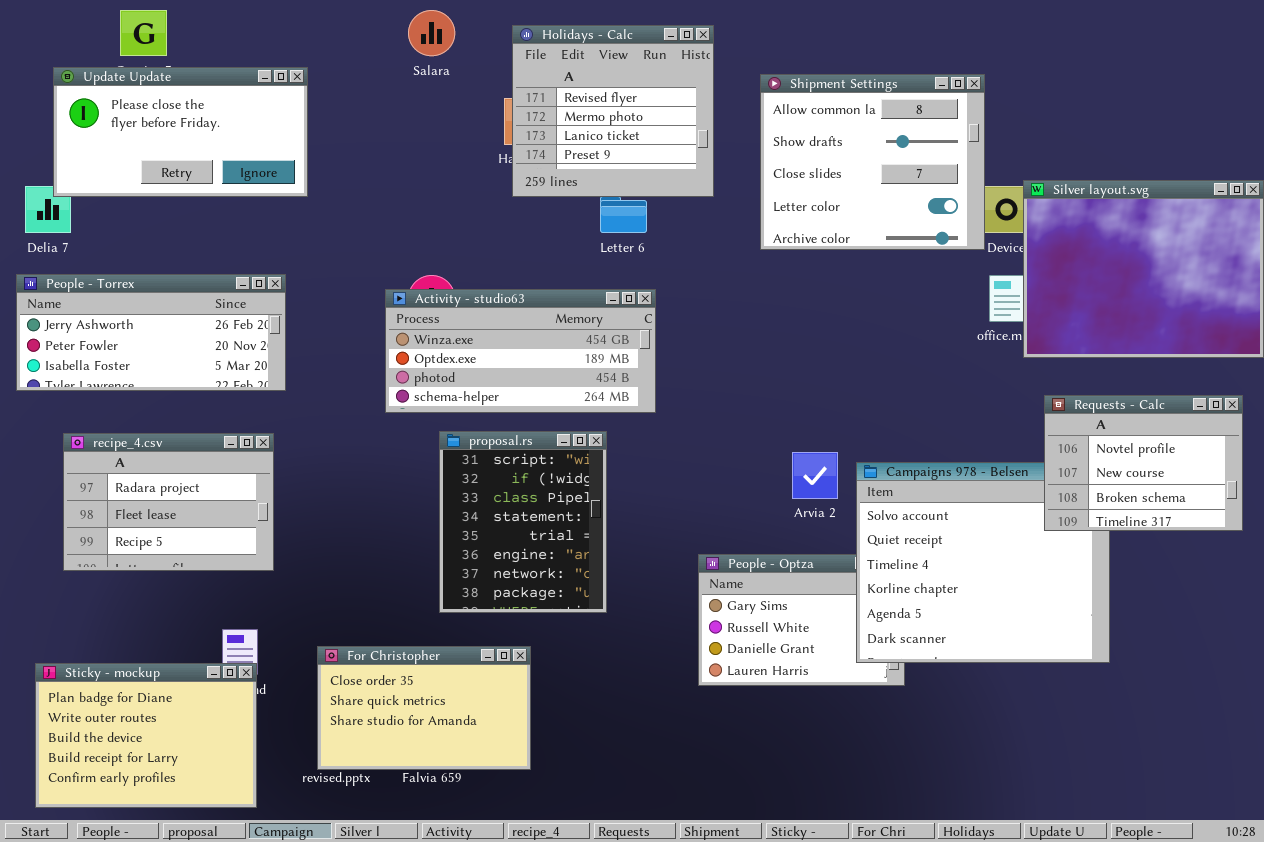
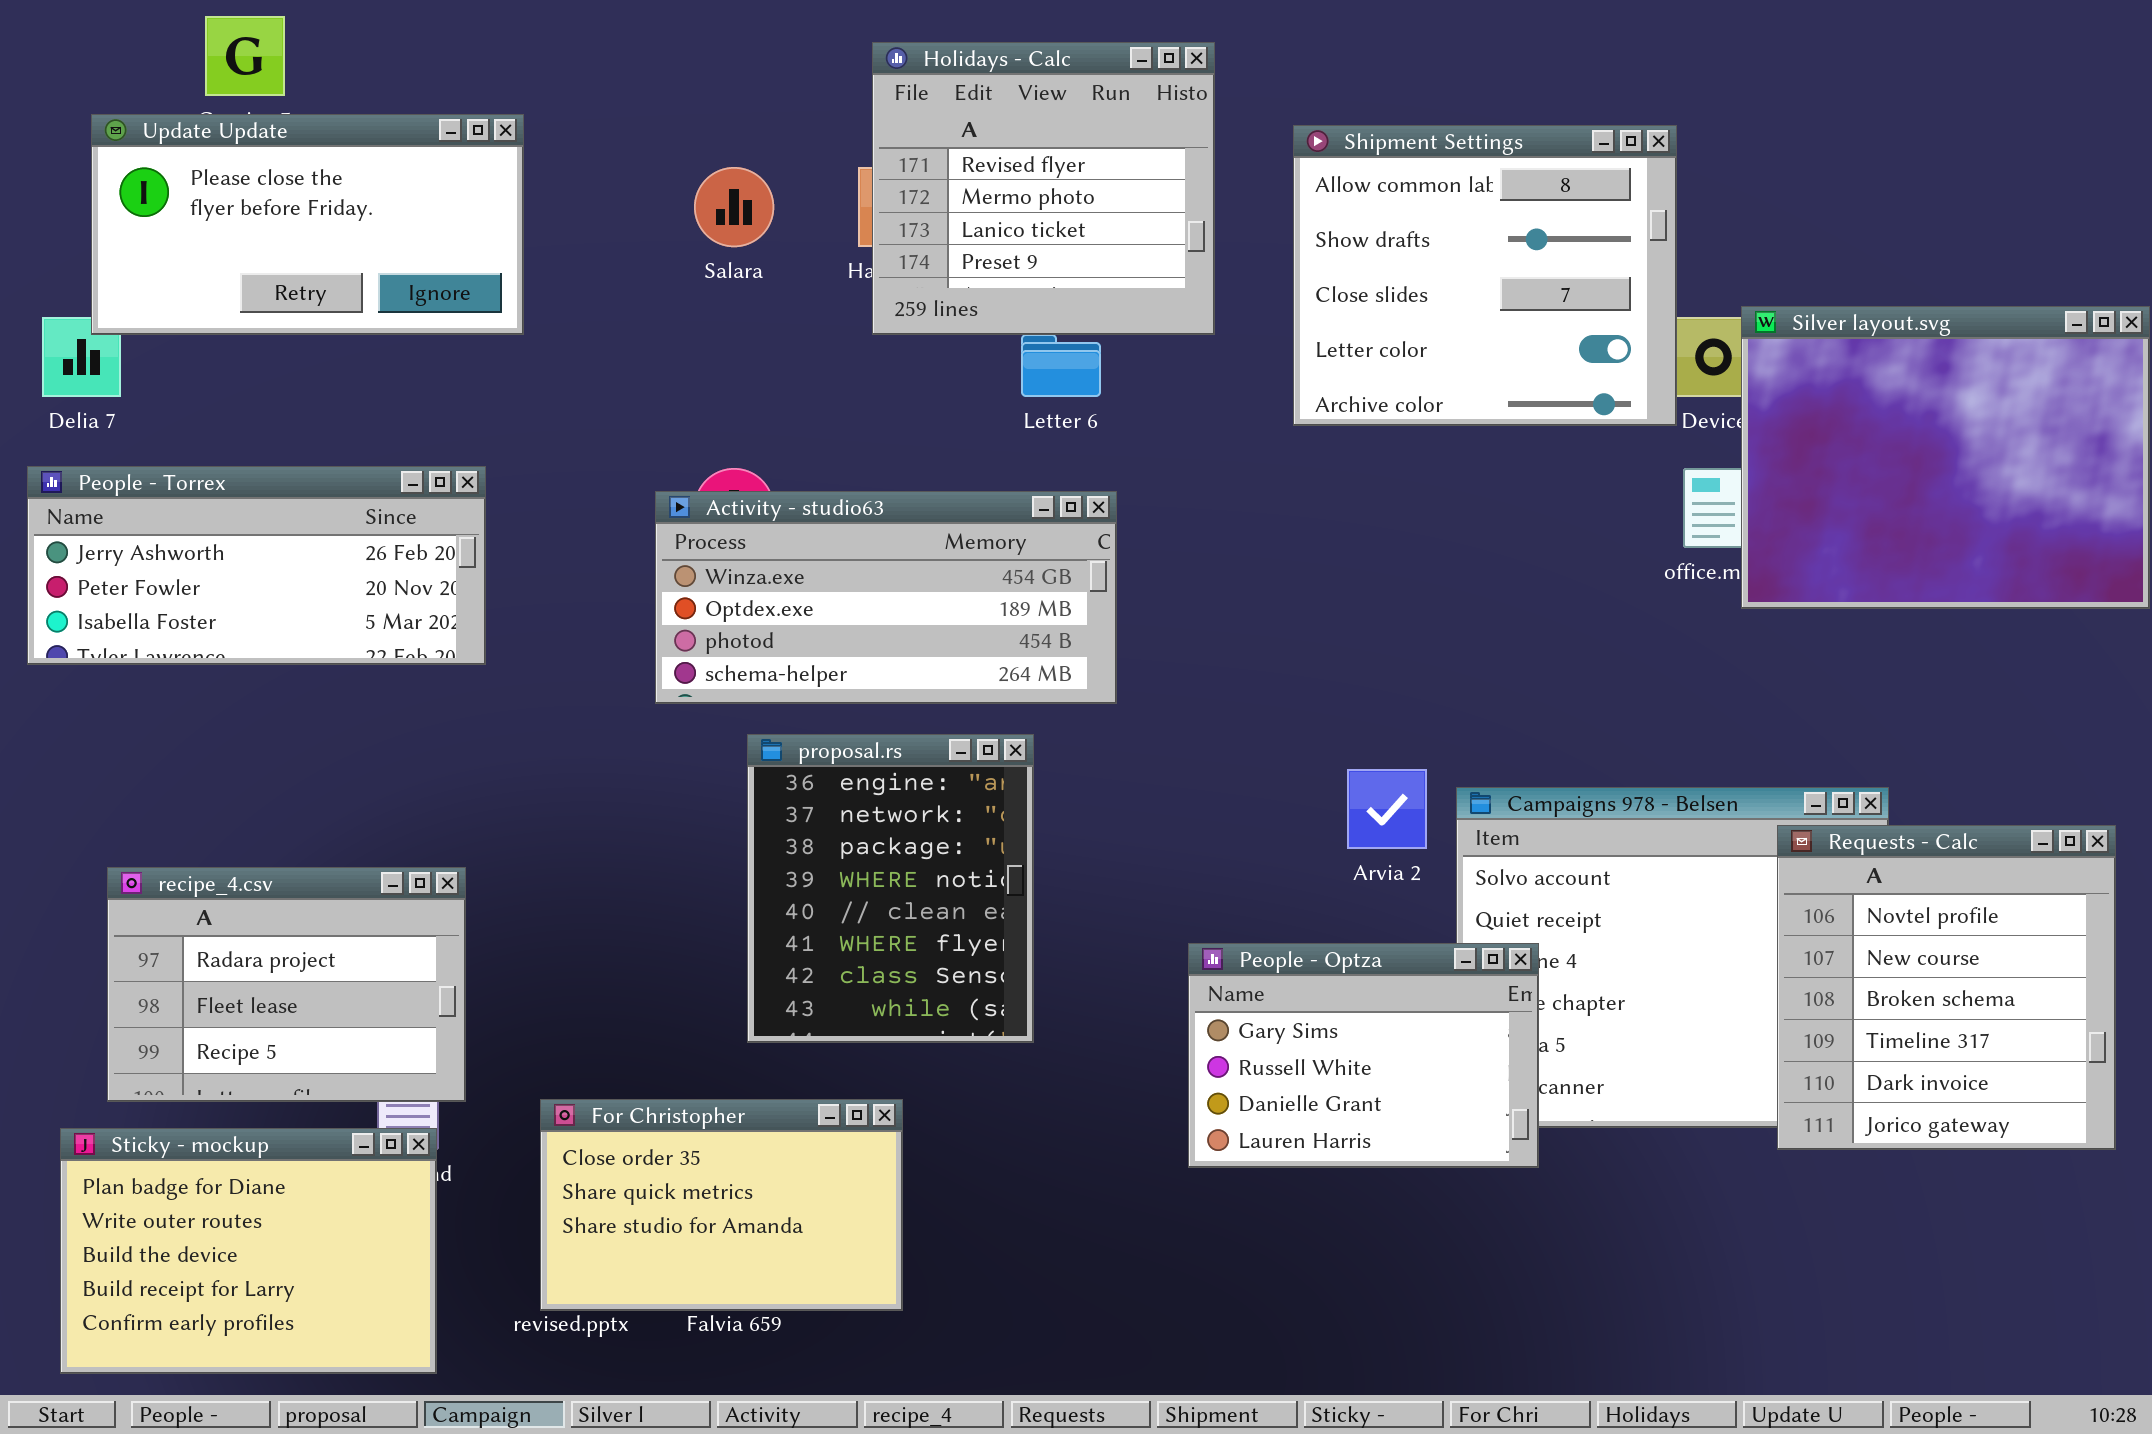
Salara: [408,10,455,56] -> [694,167,774,247], moved
Requests - Calc: [1044,395,1243,531] -> [1777,825,2116,1150], moved, resized
proposal.rs: [439,431,607,613] -> [747,734,1034,1043], scrolled down 5 rows
recipe_4.csv: [63,433,274,571] -> [107,867,466,1102], moved
People - Optza: [698,554,905,686] -> [1188,943,1539,1168], raised

